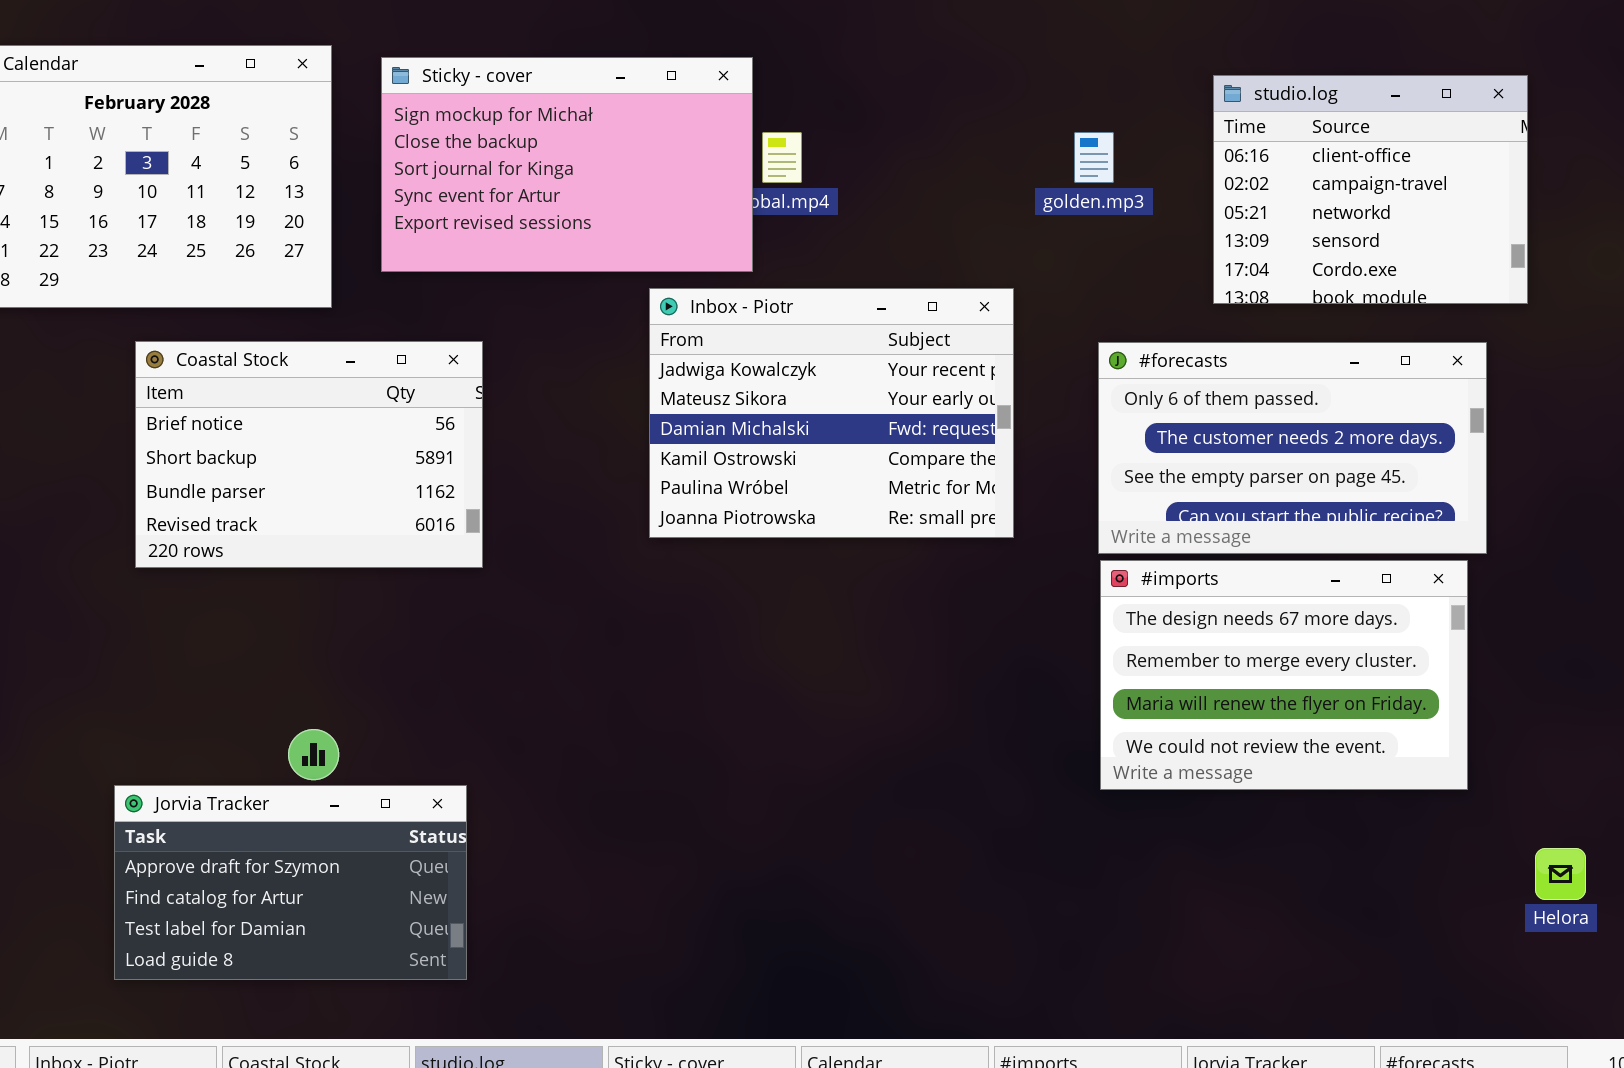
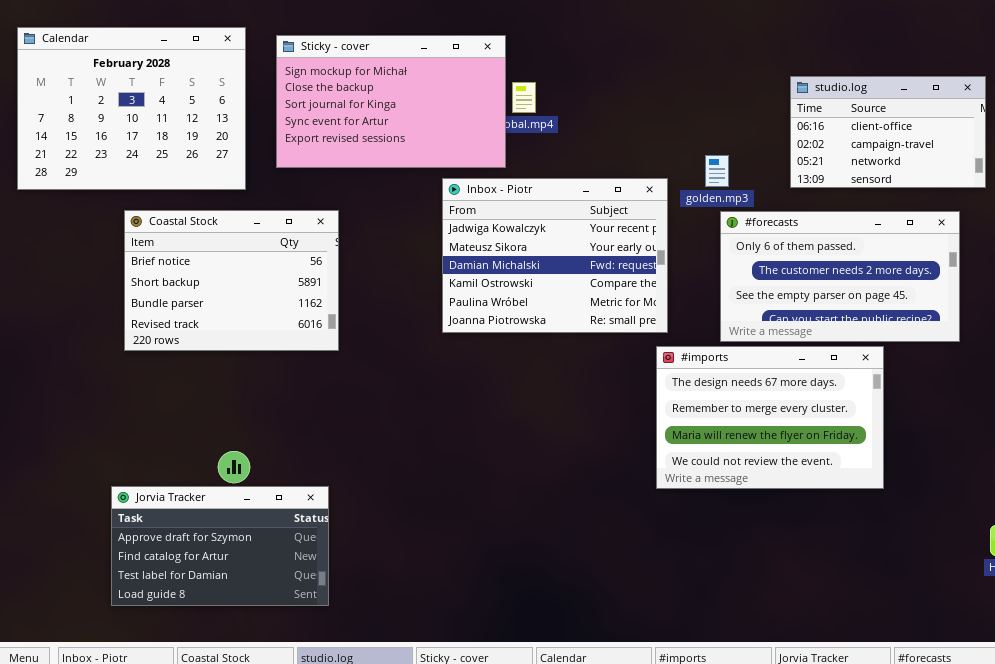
studio.log: [1213,75,1528,304] -> [790,76,986,188], resized
golden.mp3: [1074,132,1114,183] -> [705,155,729,187], moved
#imports: [1100,560,1468,790] -> [656,346,884,489], moved

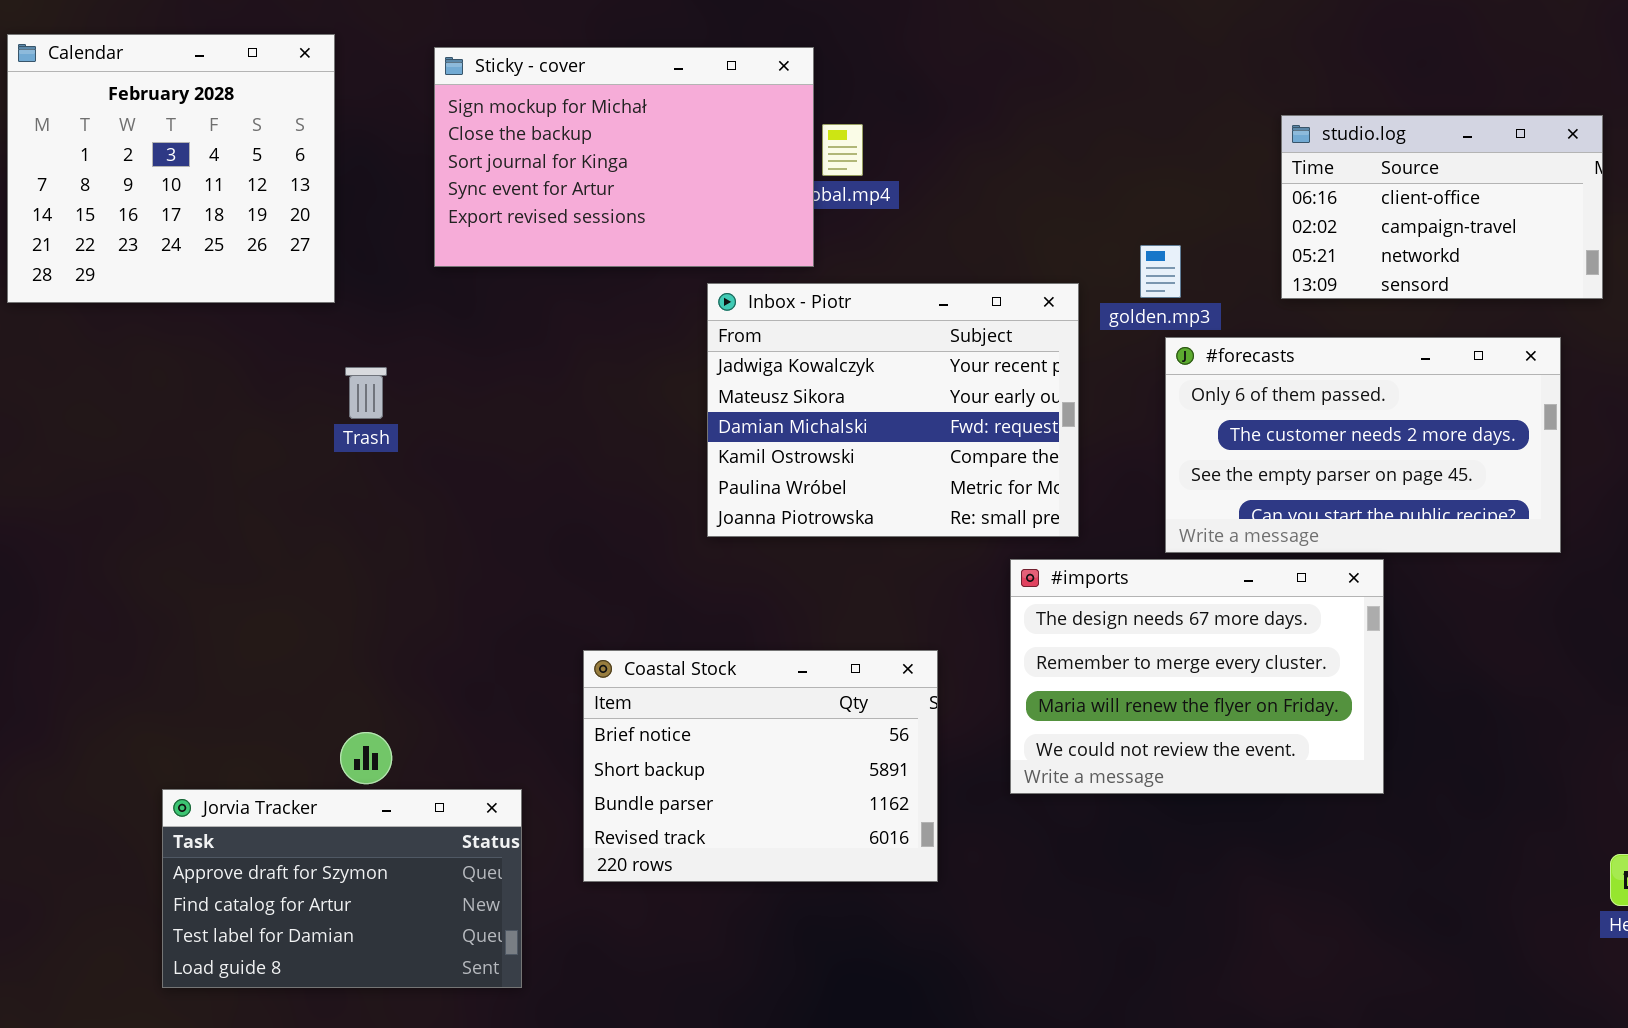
Calendar: [17,27,246,190] -> [7,34,335,303], resized
Coastal Stock: [124,210,339,351] -> [583,650,938,882], moved
#imports: [656,346,884,489] -> [1010,559,1384,794], moved

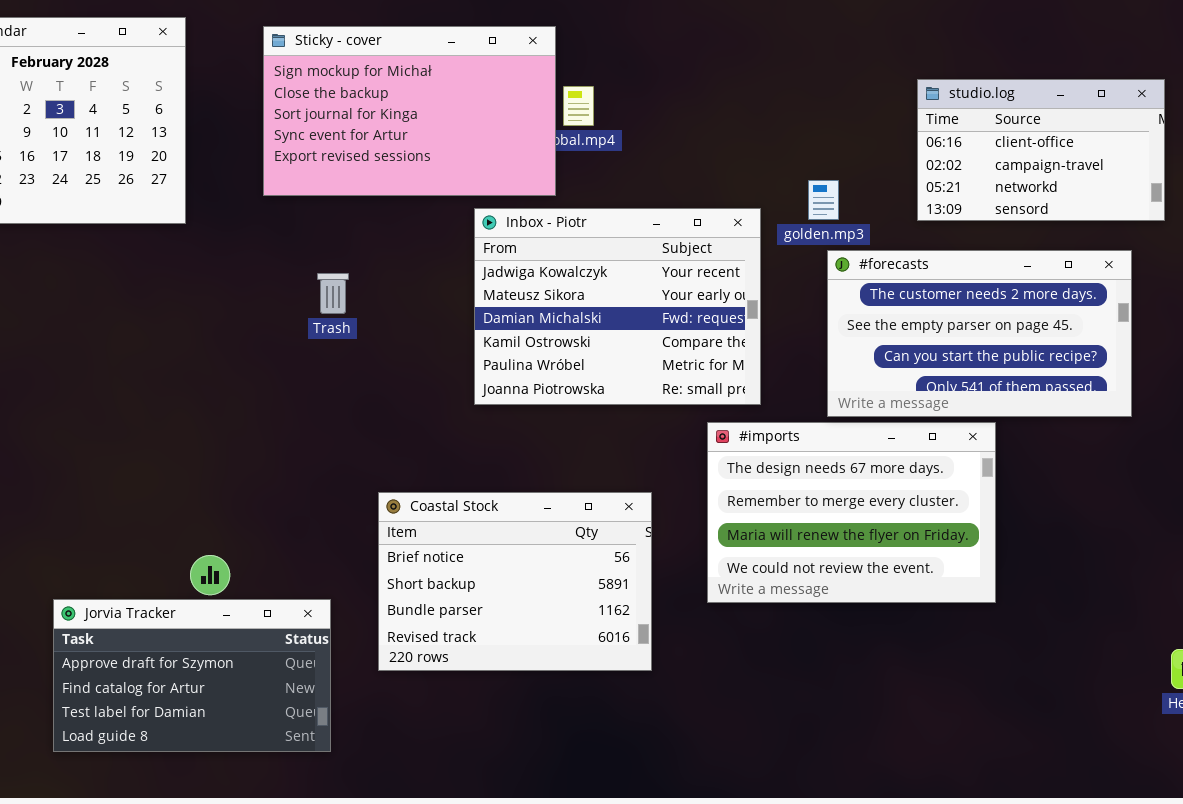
#forecasts: [1165,337,1561,553] -> [827,250,1132,417], scrolled down 1 row
Trash: [345,367,387,419] -> [317,273,349,314], moved

